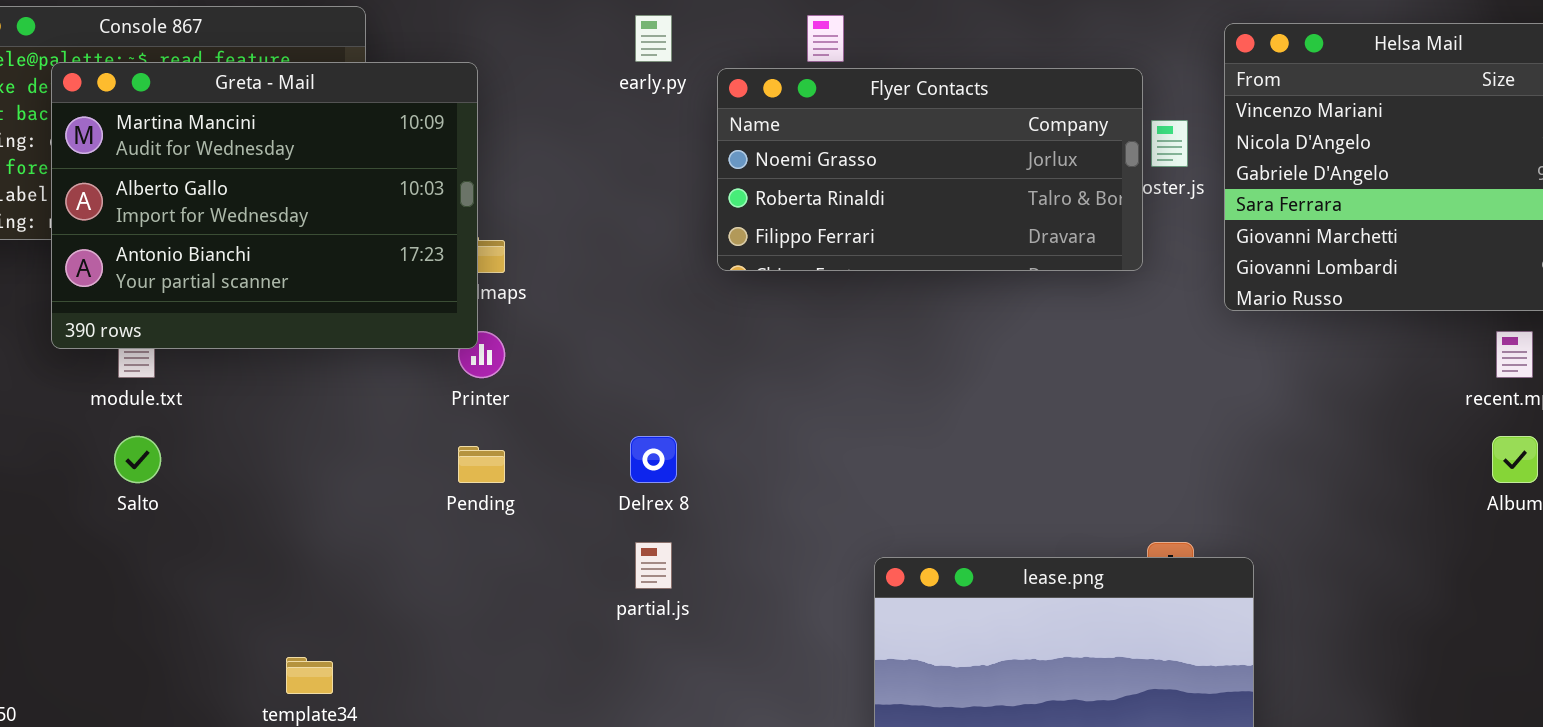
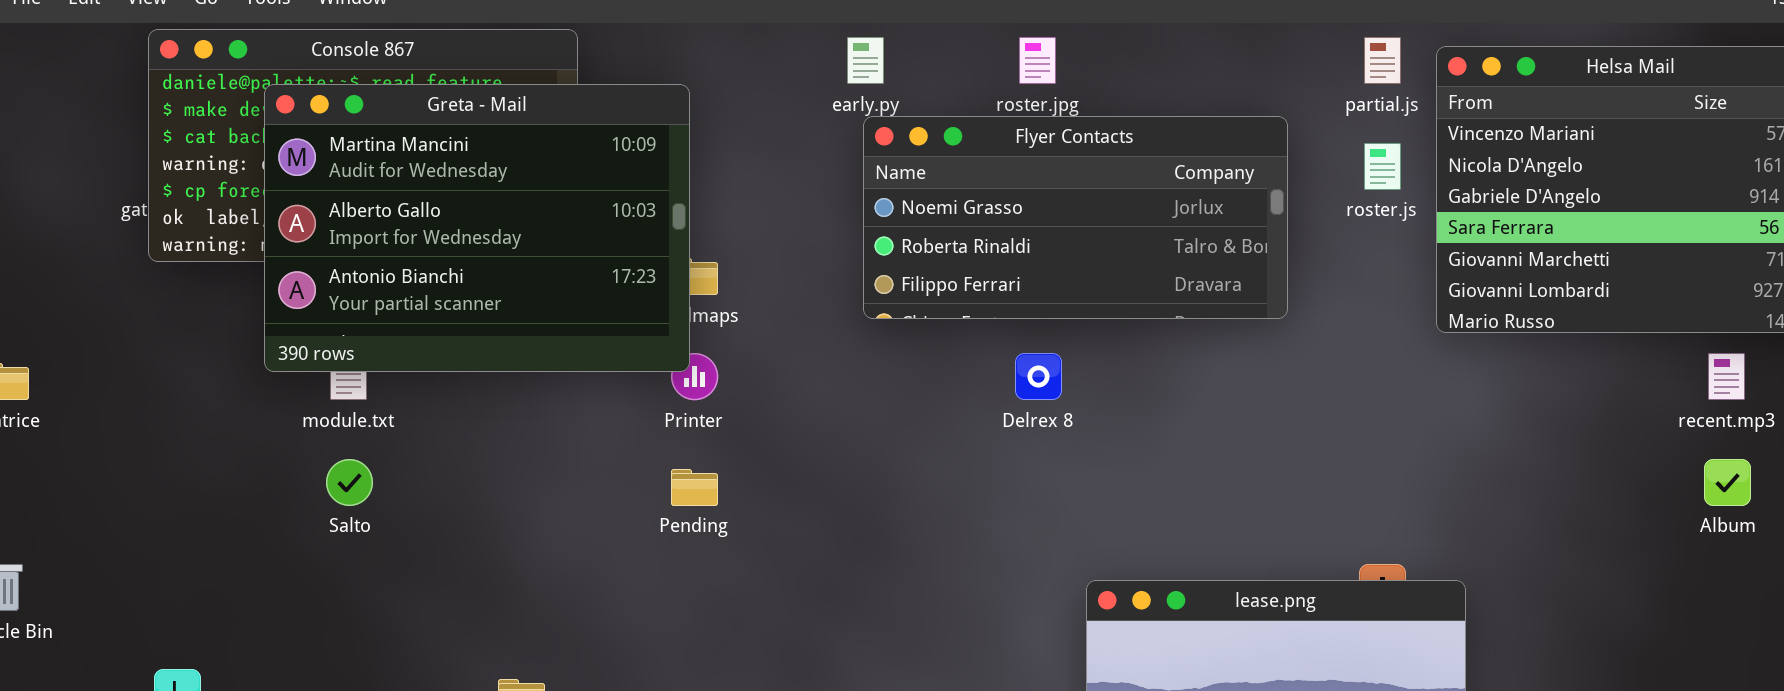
Flyer Contacts: [717,68,1143,271] -> [863,116,1288,319], moved
Delrex 8: [630,436,677,483] -> [1015,353,1062,400], moved
partial.js: [635,542,672,589] -> [1364,37,1401,84], moved

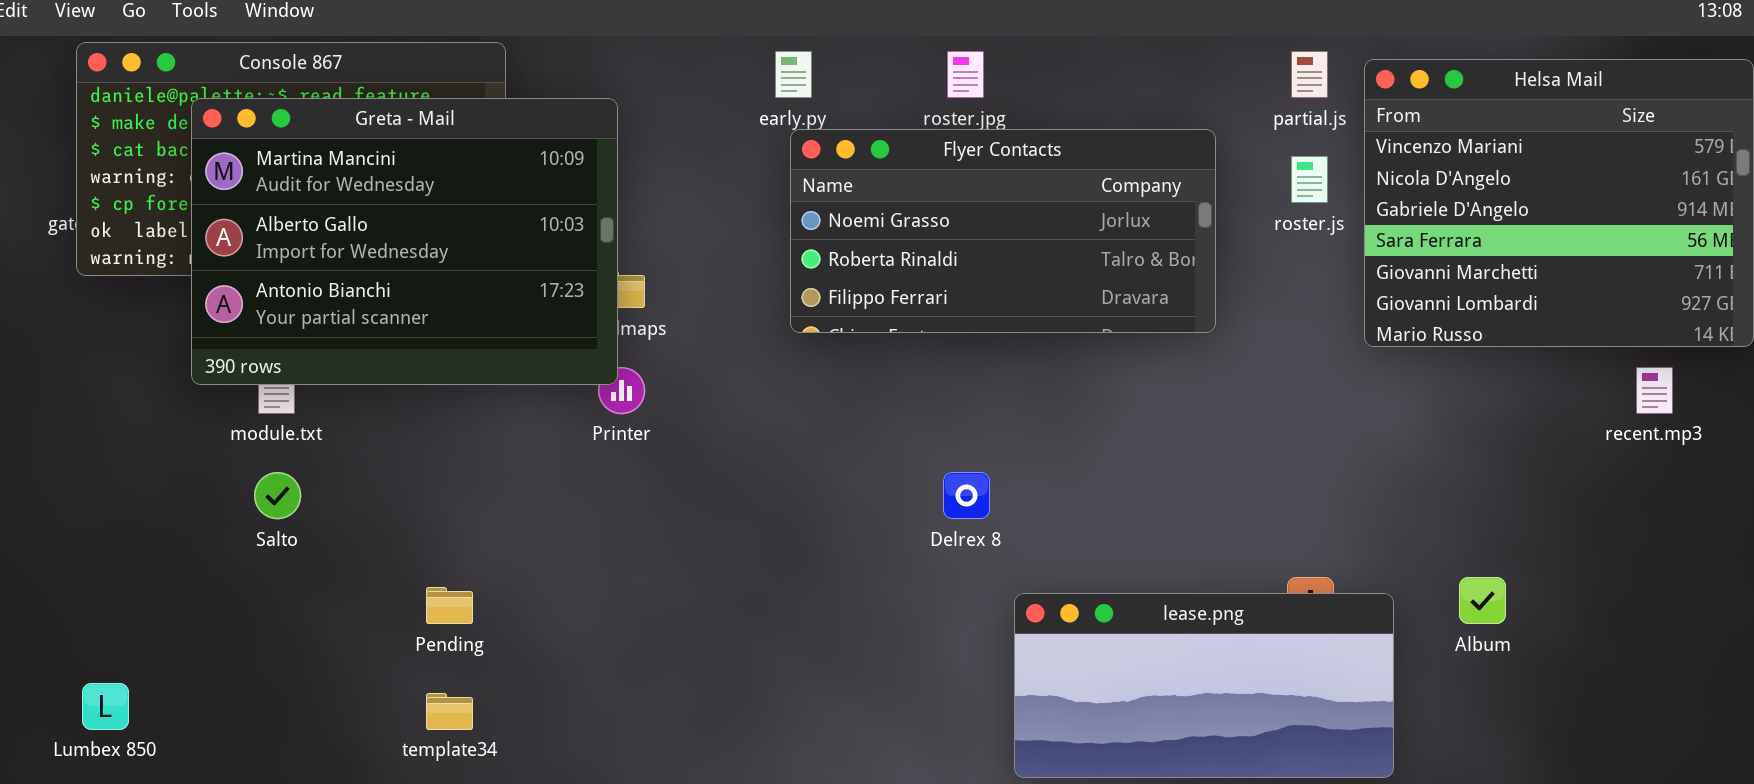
Delrex 8: [1015,353,1062,400] -> [943,472,990,519], moved
Album: [1704,459,1751,506] -> [1459,577,1506,624], moved
Pending: [671,469,718,506] -> [426,587,473,624], moved

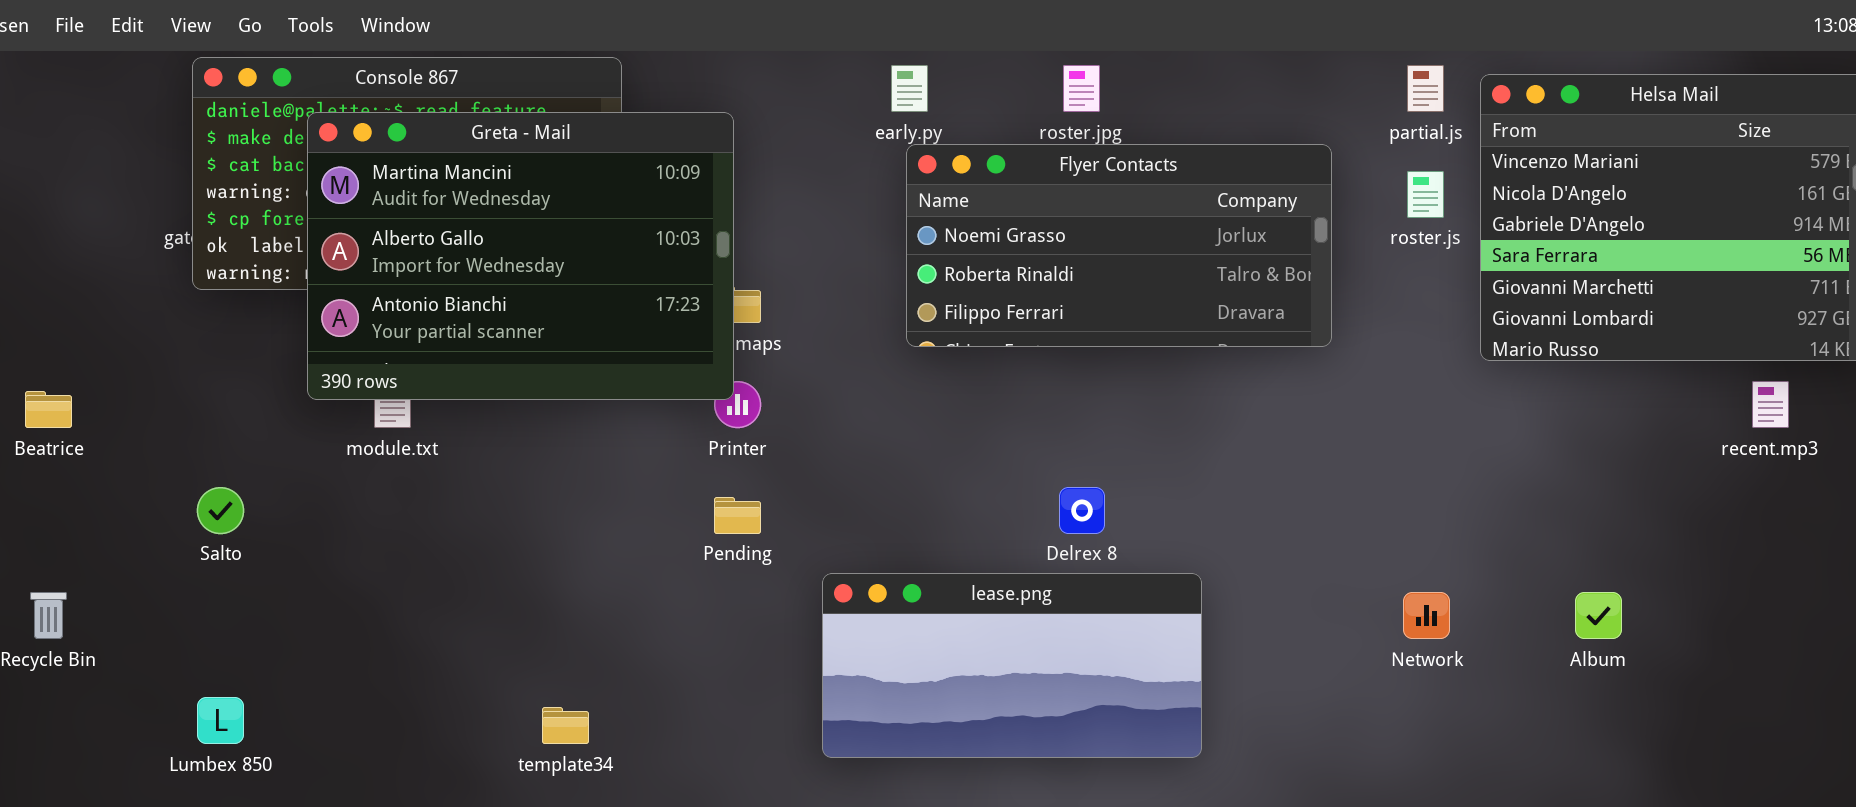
Salto: [254,472,301,519] -> [197,487,244,534], moved
Pending: [426,587,473,624] -> [714,497,761,534], moved
lease.png: [1014,593,1394,778] -> [822,573,1202,758], moved

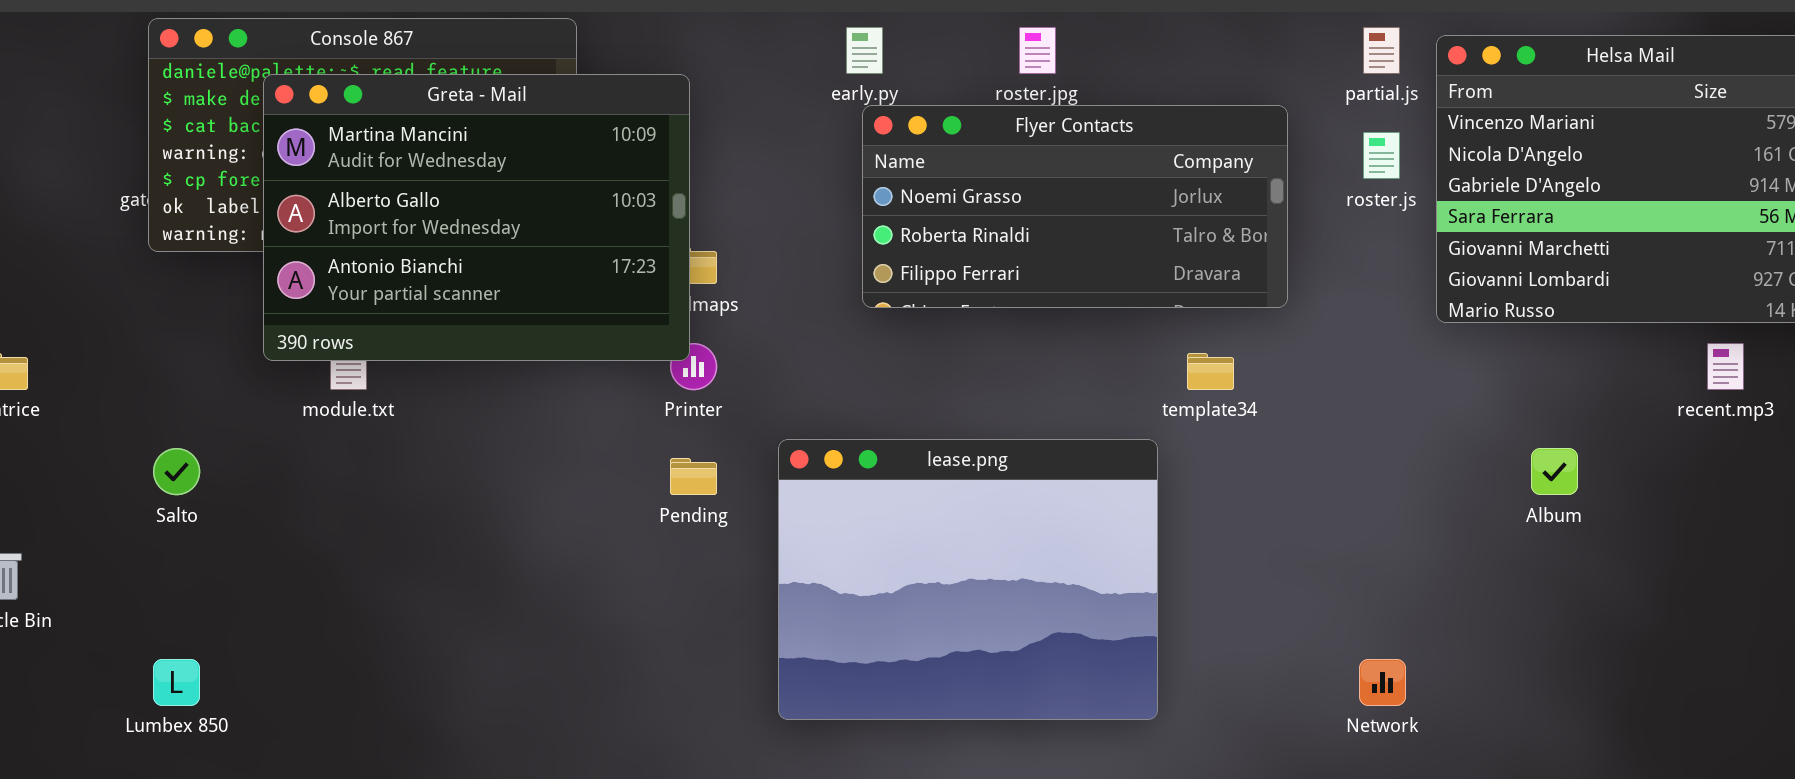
lease.png: [822,573,1202,758] -> [778,439,1158,720], resized
Network: [1403,592,1450,639] -> [1359,659,1406,706], moved
Album: [1575,592,1622,639] -> [1531,448,1578,495], moved
template34: [542,707,589,744] -> [1187,353,1234,390], moved

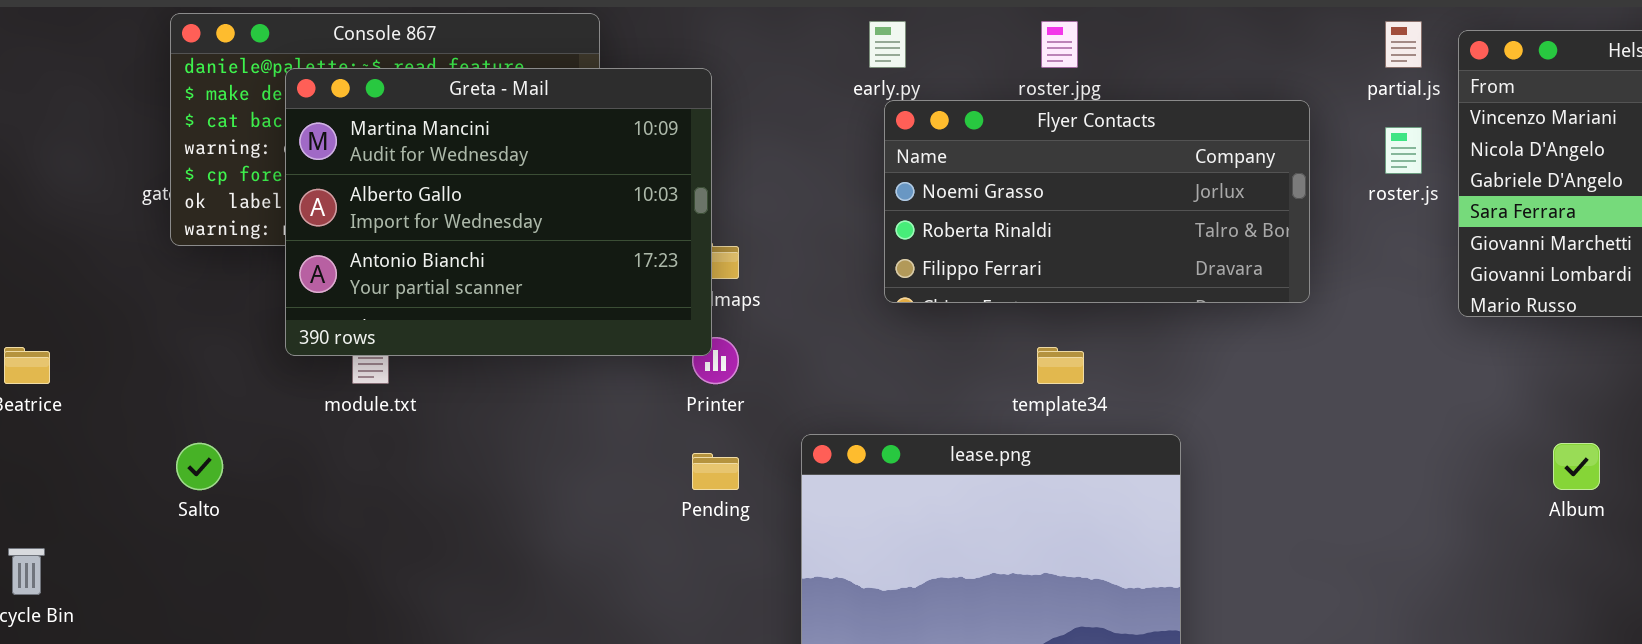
template34: [1187,353,1234,390] -> [1037,347,1084,384], moved

